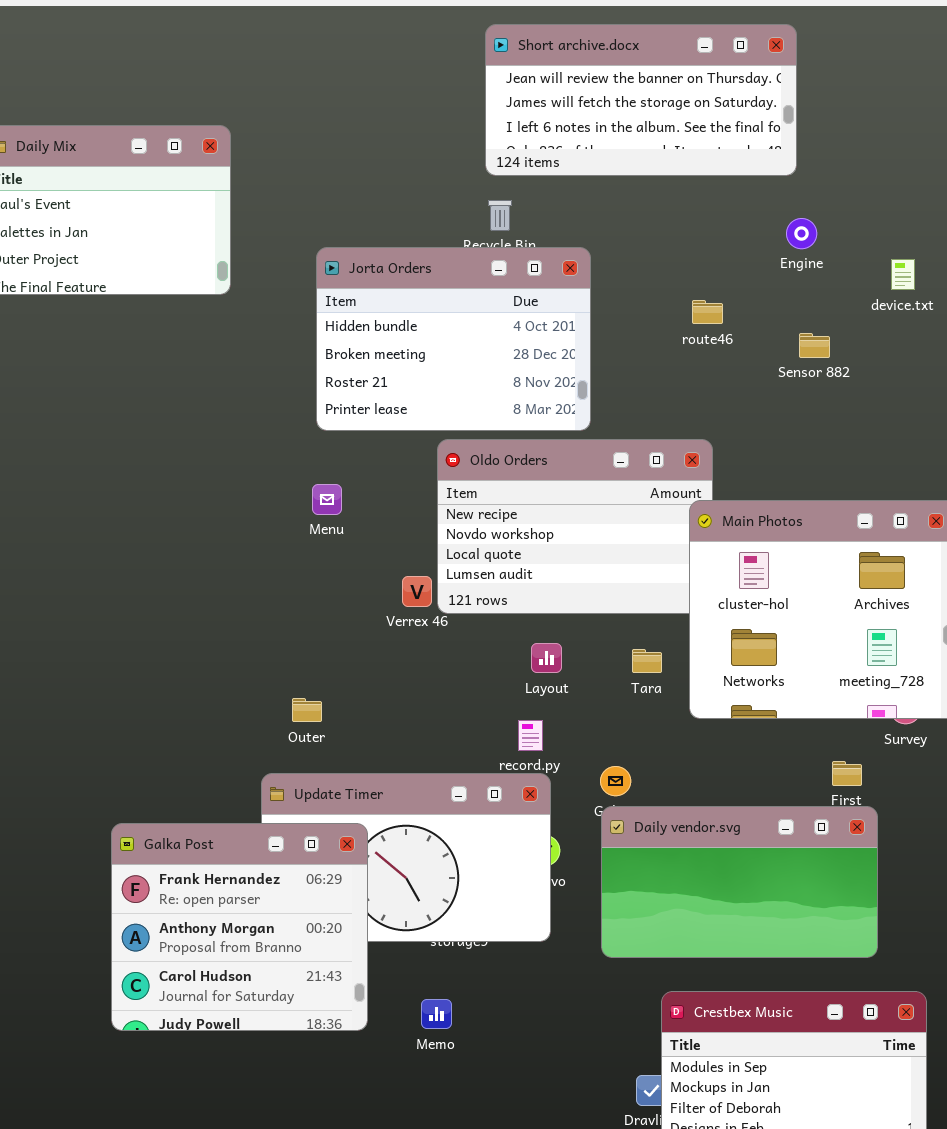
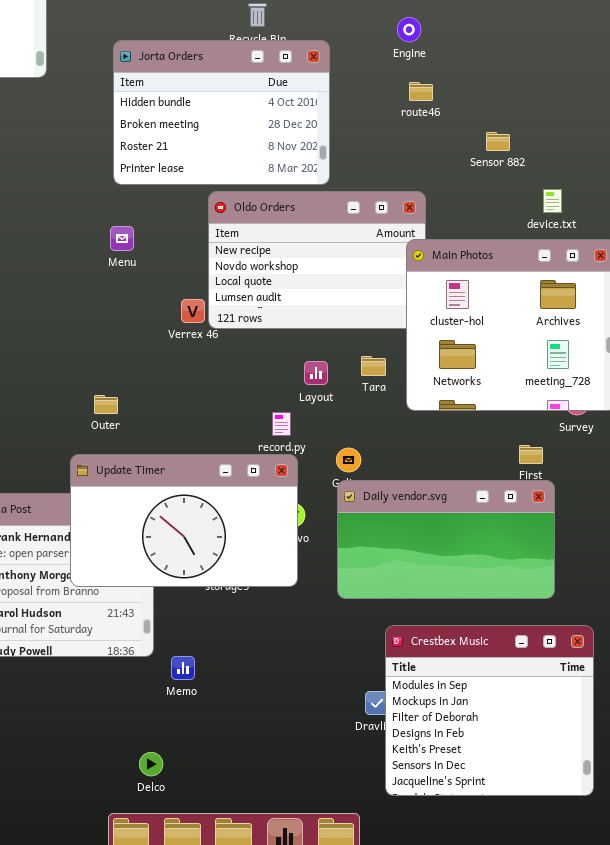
Engine: [786,218,817,249] -> [397,17,421,42], moved
device.txt: [891,259,915,290] -> [543,189,562,213], moved
Sensor 882: [799,333,830,358] -> [486,132,510,151], moved
Layout: [531,643,562,673] -> [304,361,328,385], moved
Update Timer: [261,773,551,942] -> [70,454,298,587], raised
Memo: [421,999,452,1029] -> [171,656,195,680], moved

